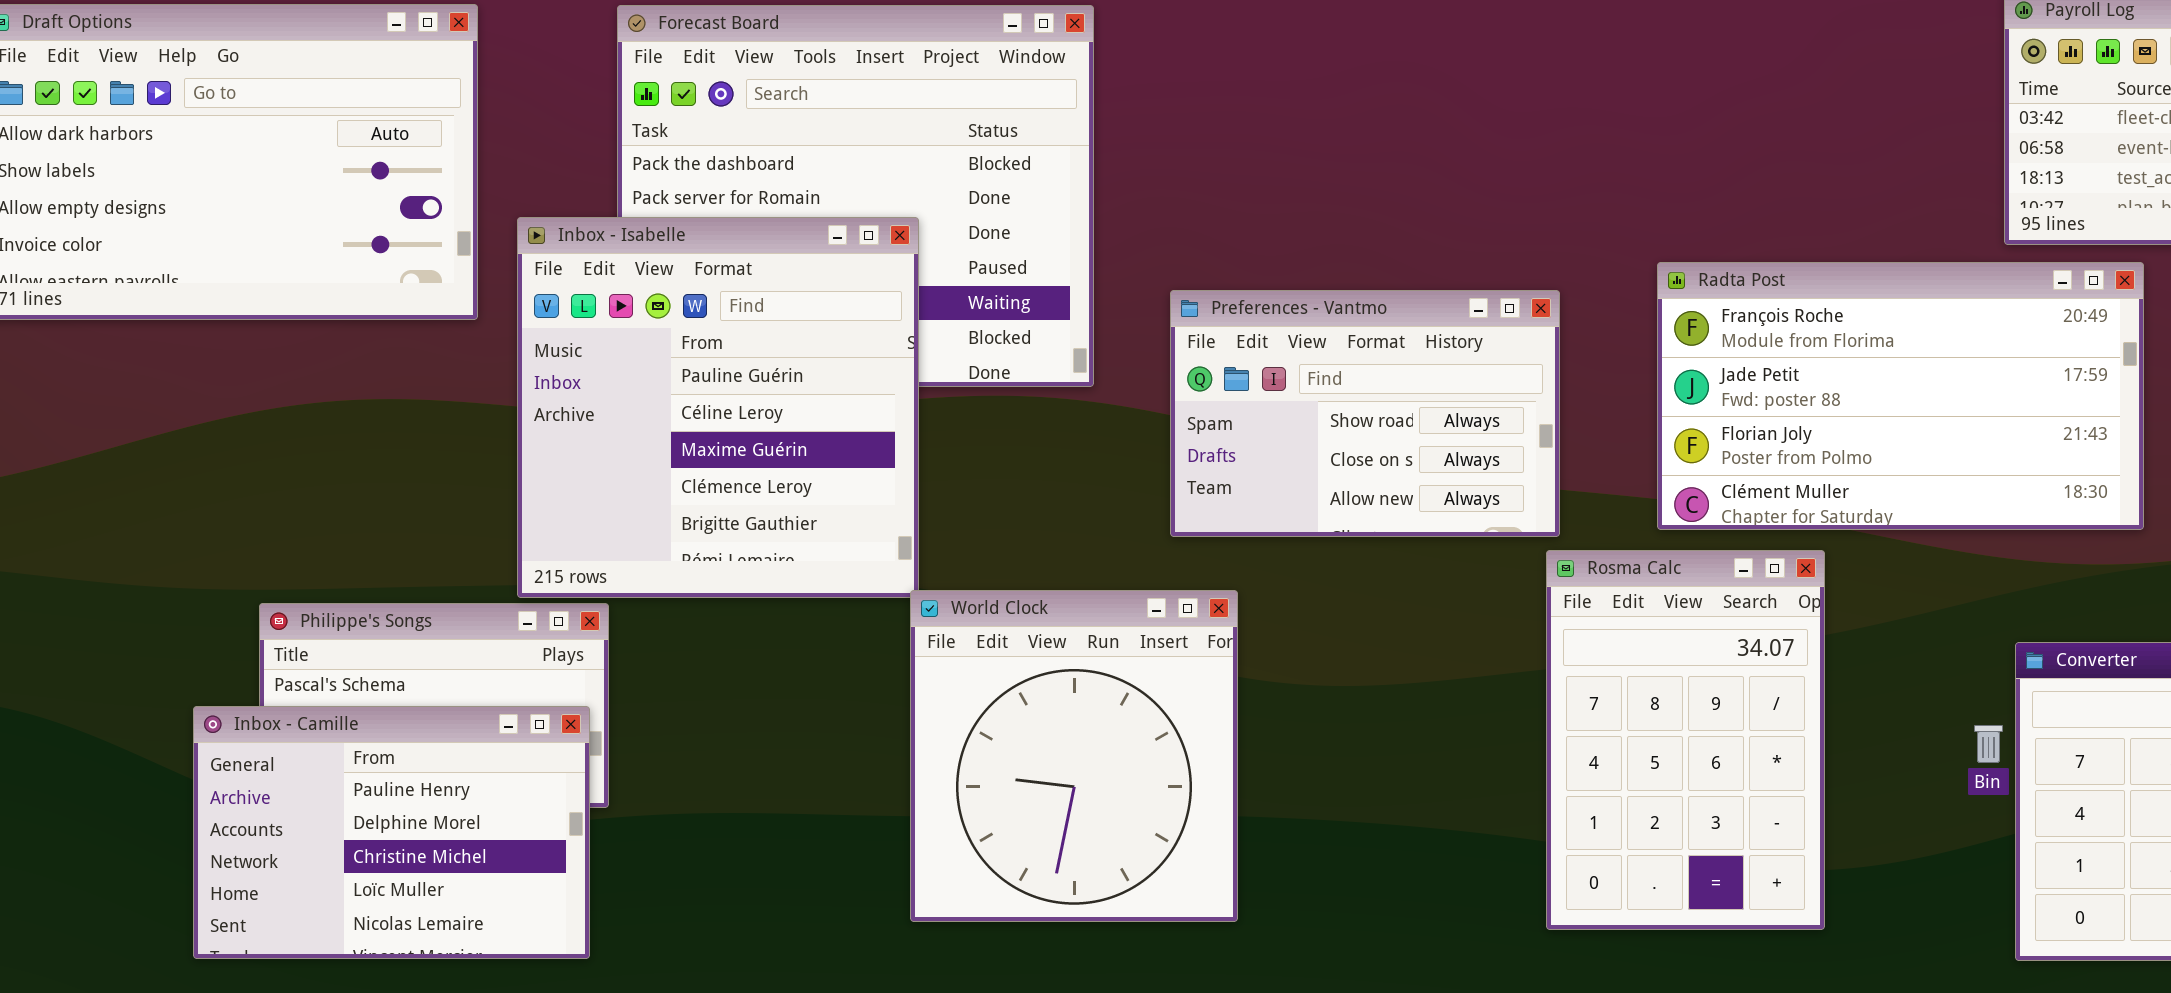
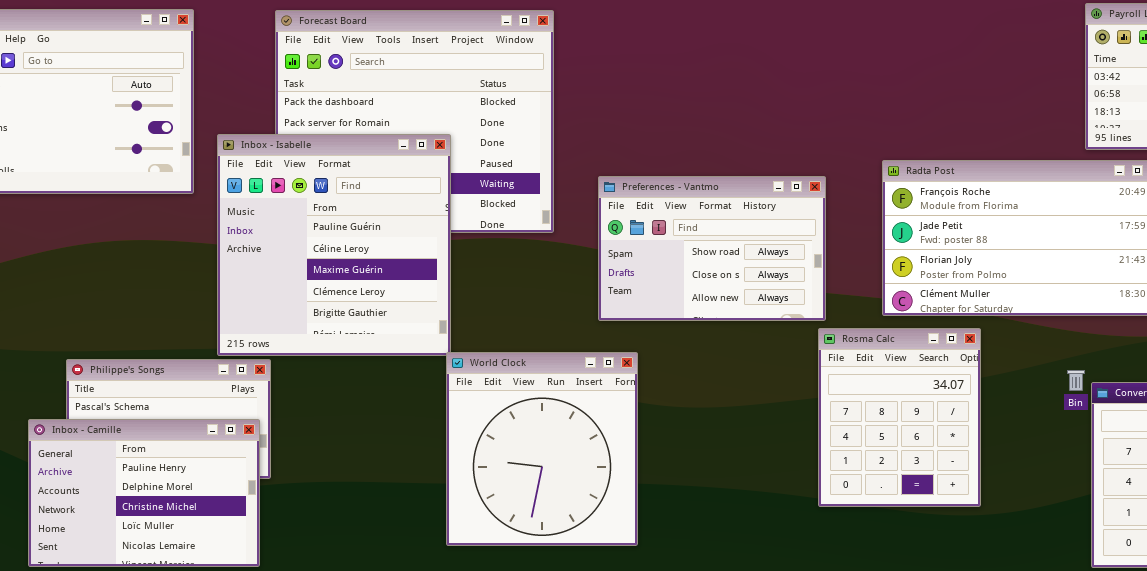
Rosma Calc: [1546,550,1825,930] -> [818,328,981,507], resized
Bin: [1974,725,2003,763] -> [1067,370,1085,391], moved

